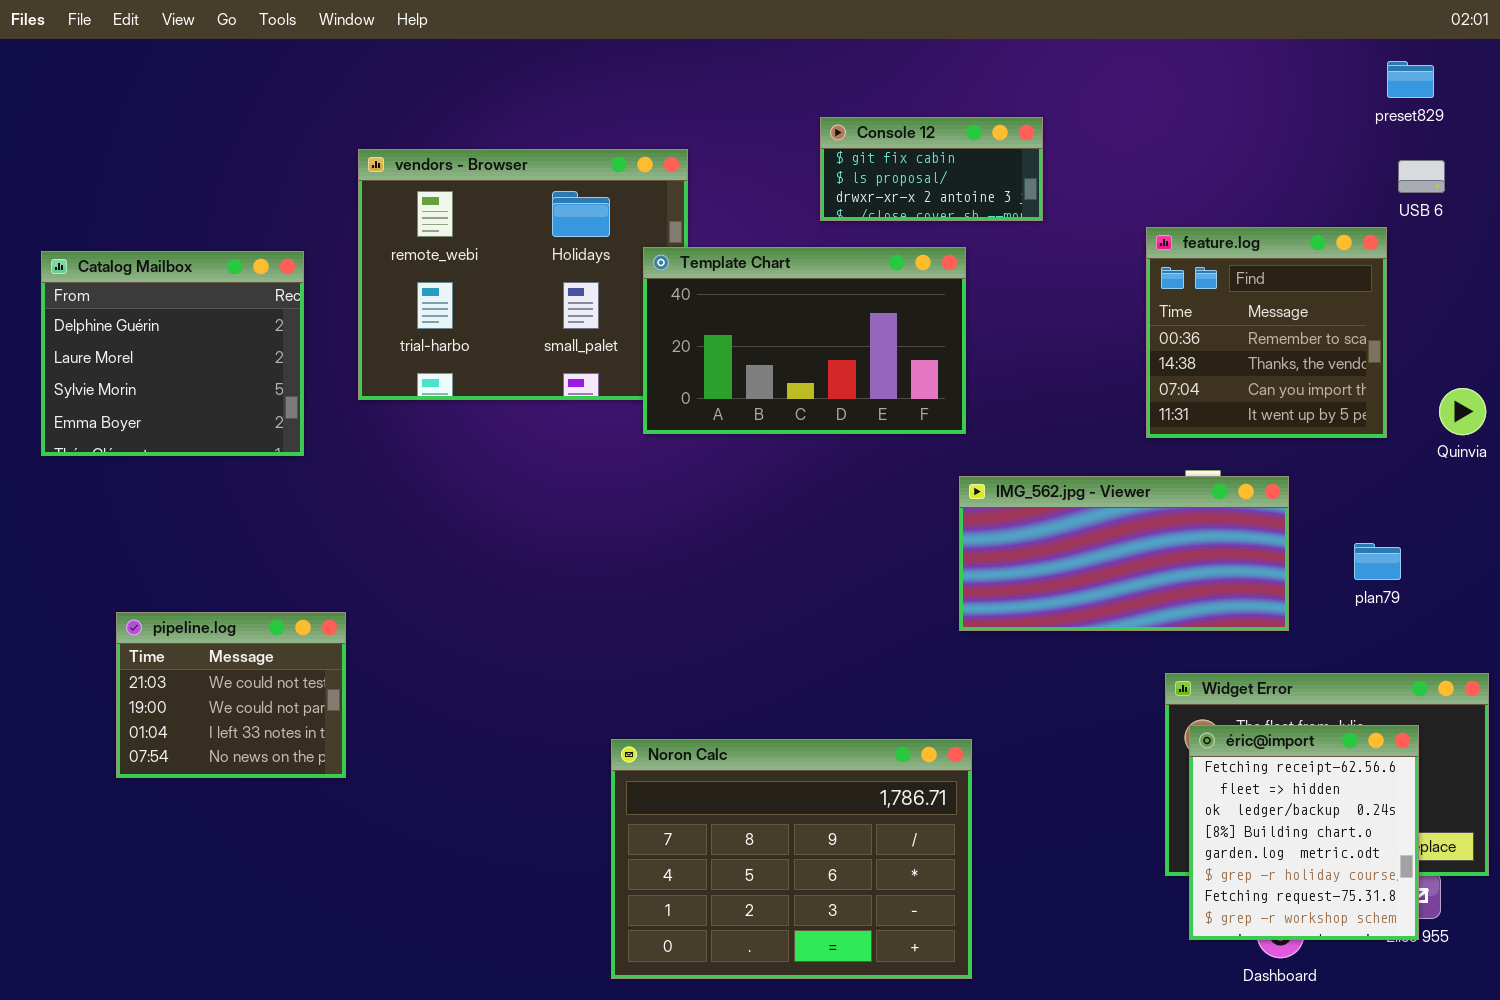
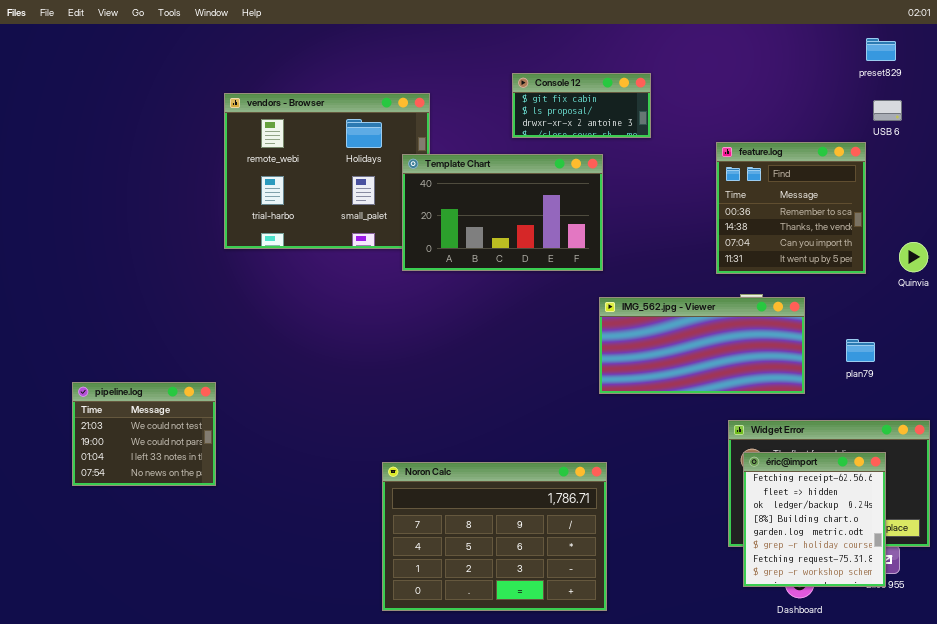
Catalog Mailbox: [41,251,304,456] -> none, closed

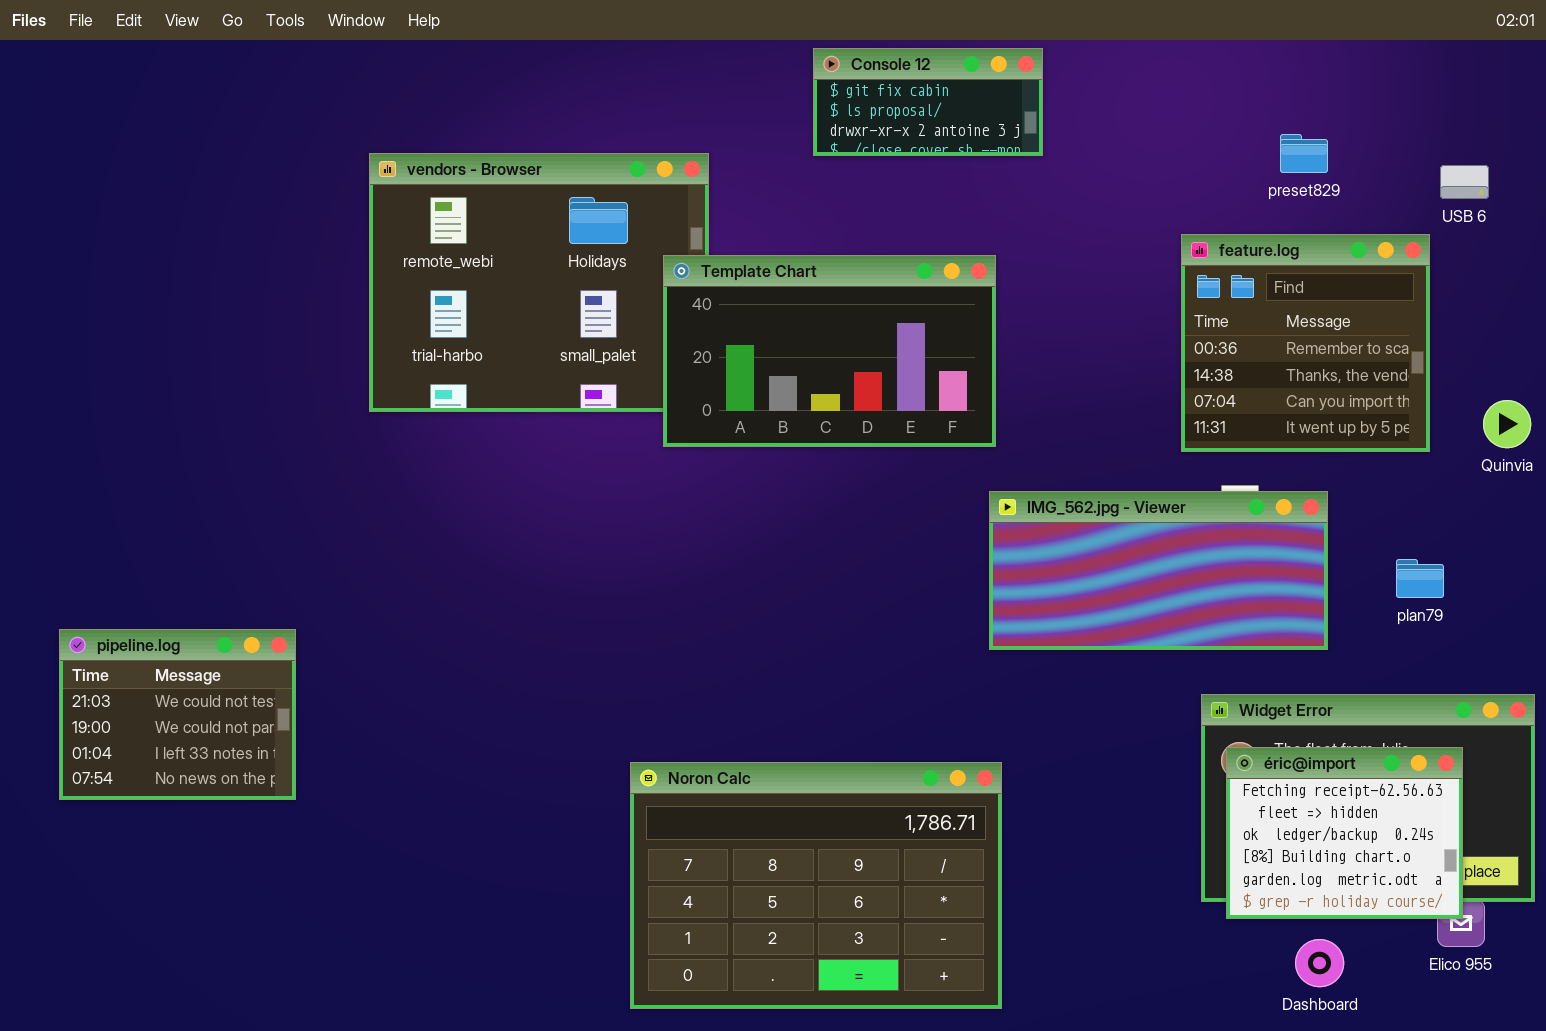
preset829: [866,38,896,61] -> [1280,134,1328,173], moved
Console 12: [512,73,651,138] -> [813,48,1043,156], moved
pipeline.log: [72,382,216,486] -> [59,629,296,800], moved
éric@import: [743,452,886,587] -> [1226,747,1463,919], resized

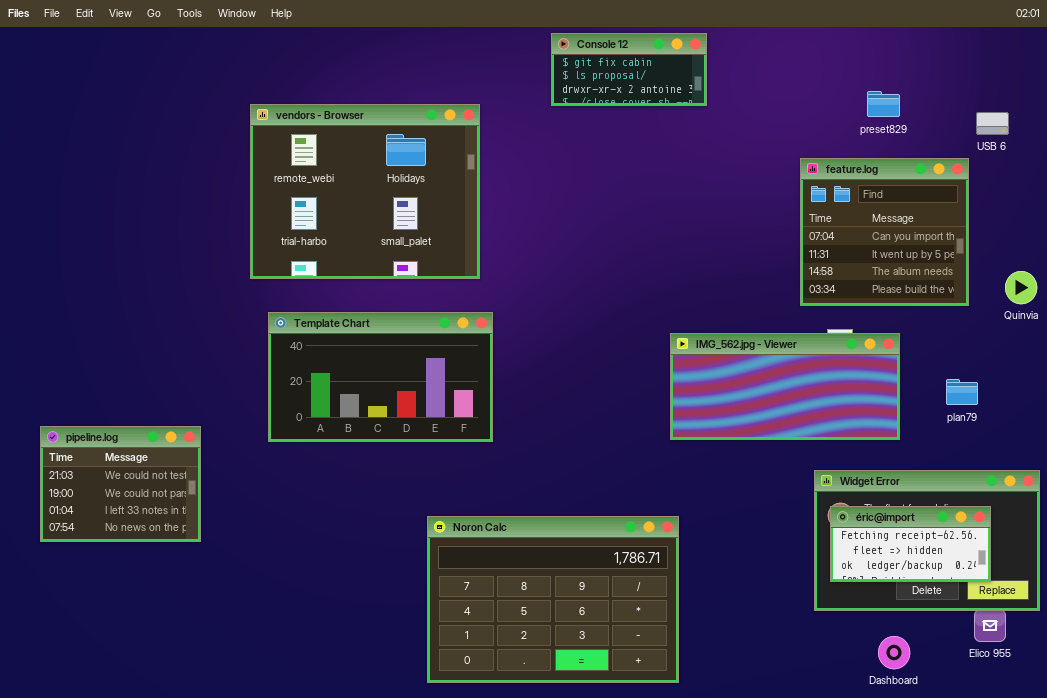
feature.log: [1181,234,1430,452] -> [800,158,969,306], scrolled down 2 rows
Template Chart: [663,255,996,447] -> [268,312,493,442], moved
éric@import: [1226,747,1463,919] -> [830,506,991,582], resized

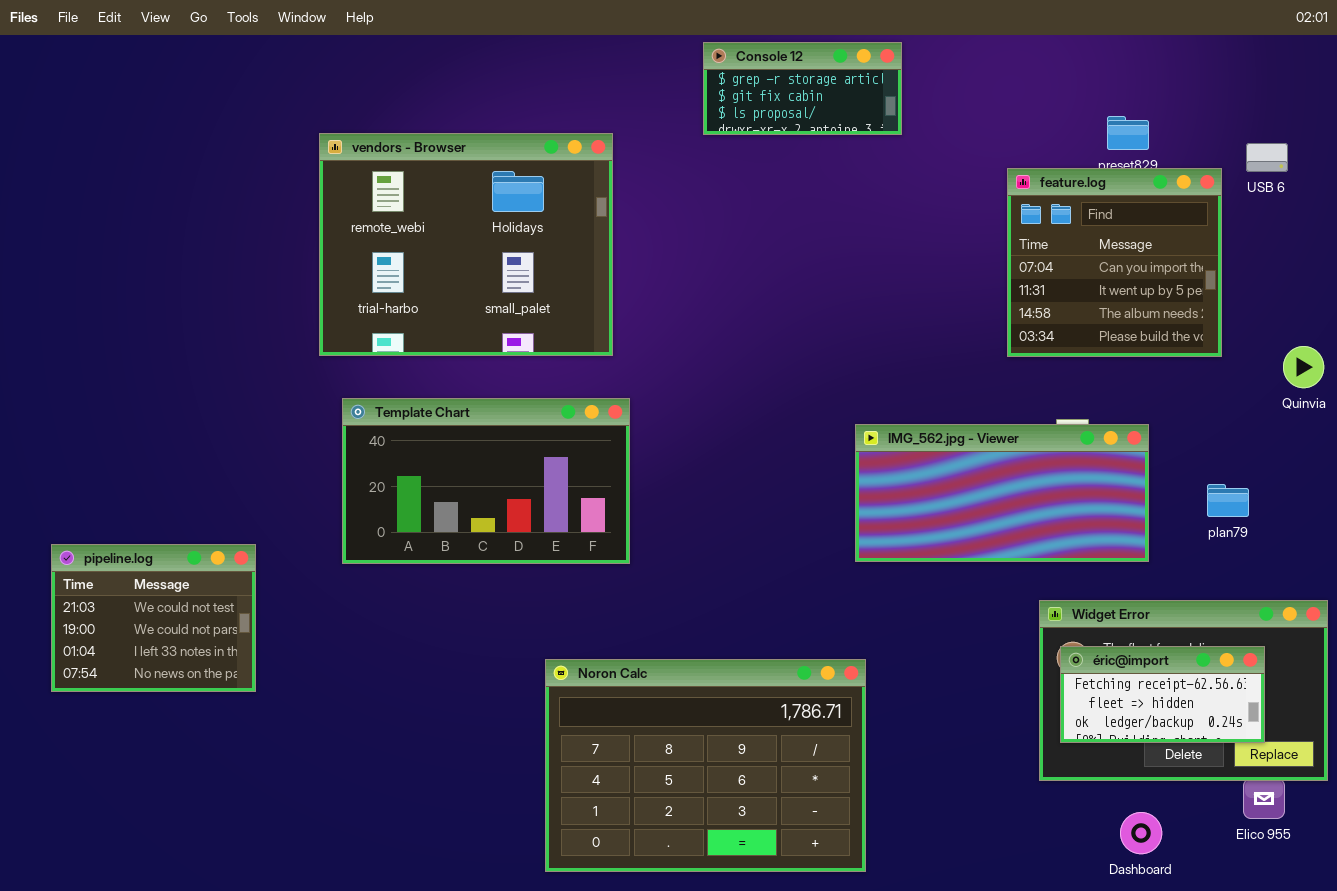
Console 12: [551,33,707,106] -> [703,42,902,135], scrolled up 1 row
feature.log: [800,158,969,306] -> [1007,168,1222,357], moved

